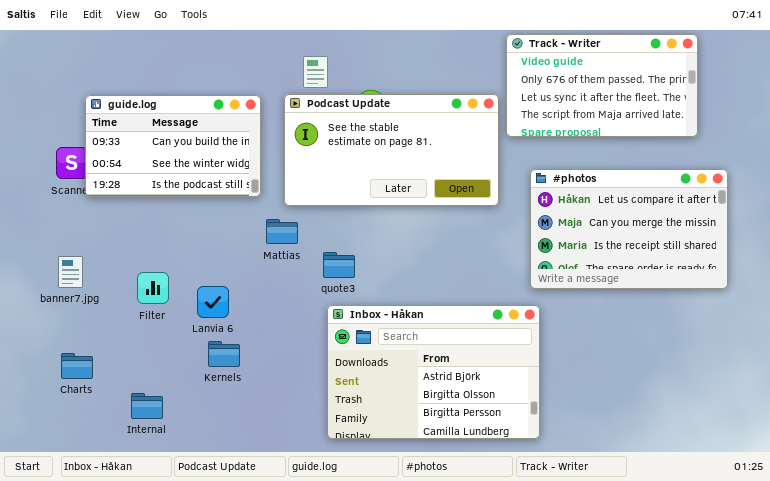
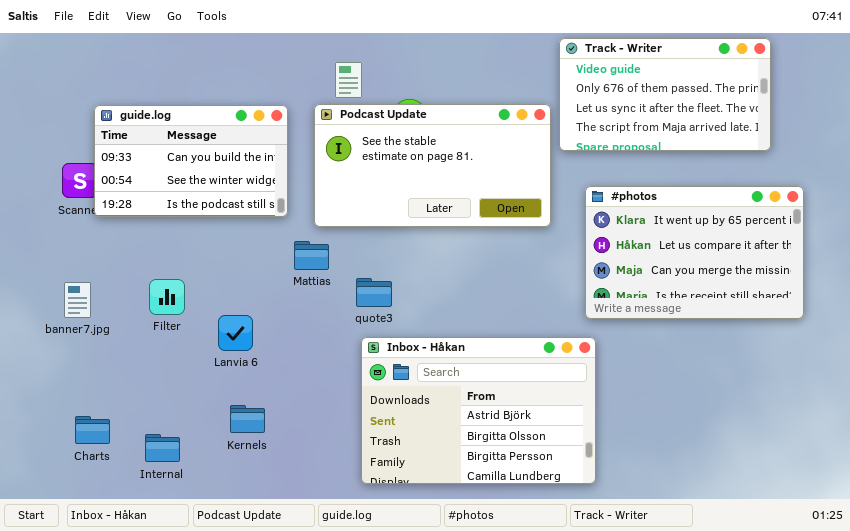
#photos: [530,169,728,289] -> [585,186,804,319], scrolled up 1 row
Filter: [137,272,169,304] -> [149,279,185,315], moved
Kernels: [208,341,240,367] -> [230,405,265,433], moved
Charts: [61,353,93,379] -> [75,416,110,444], moved

